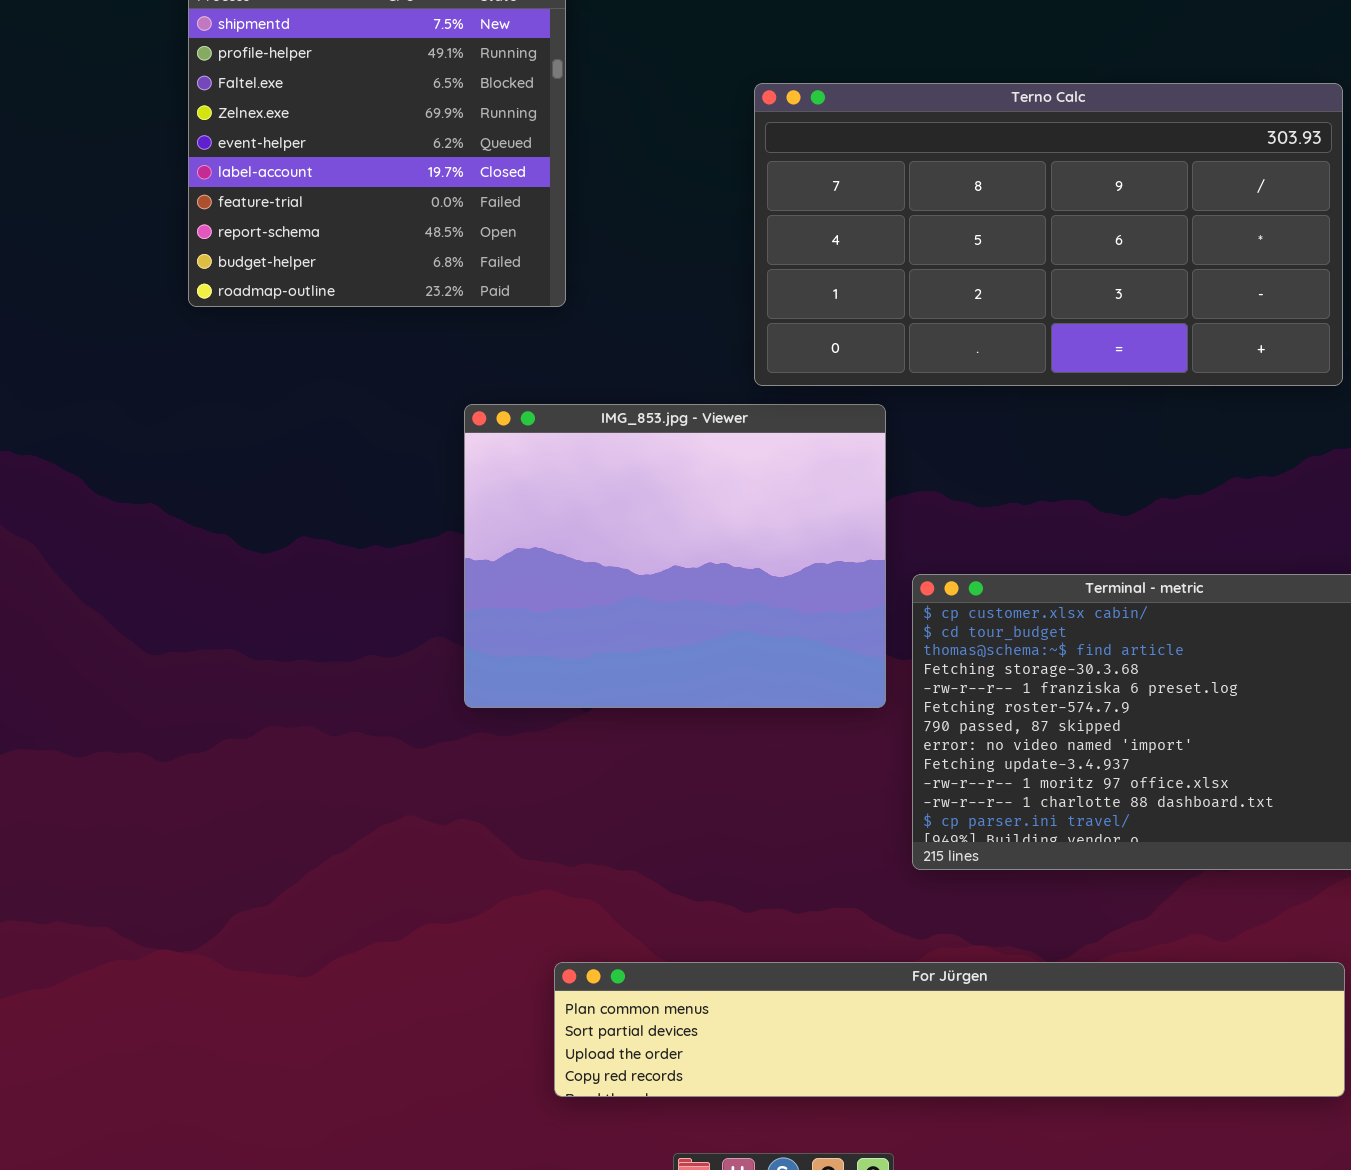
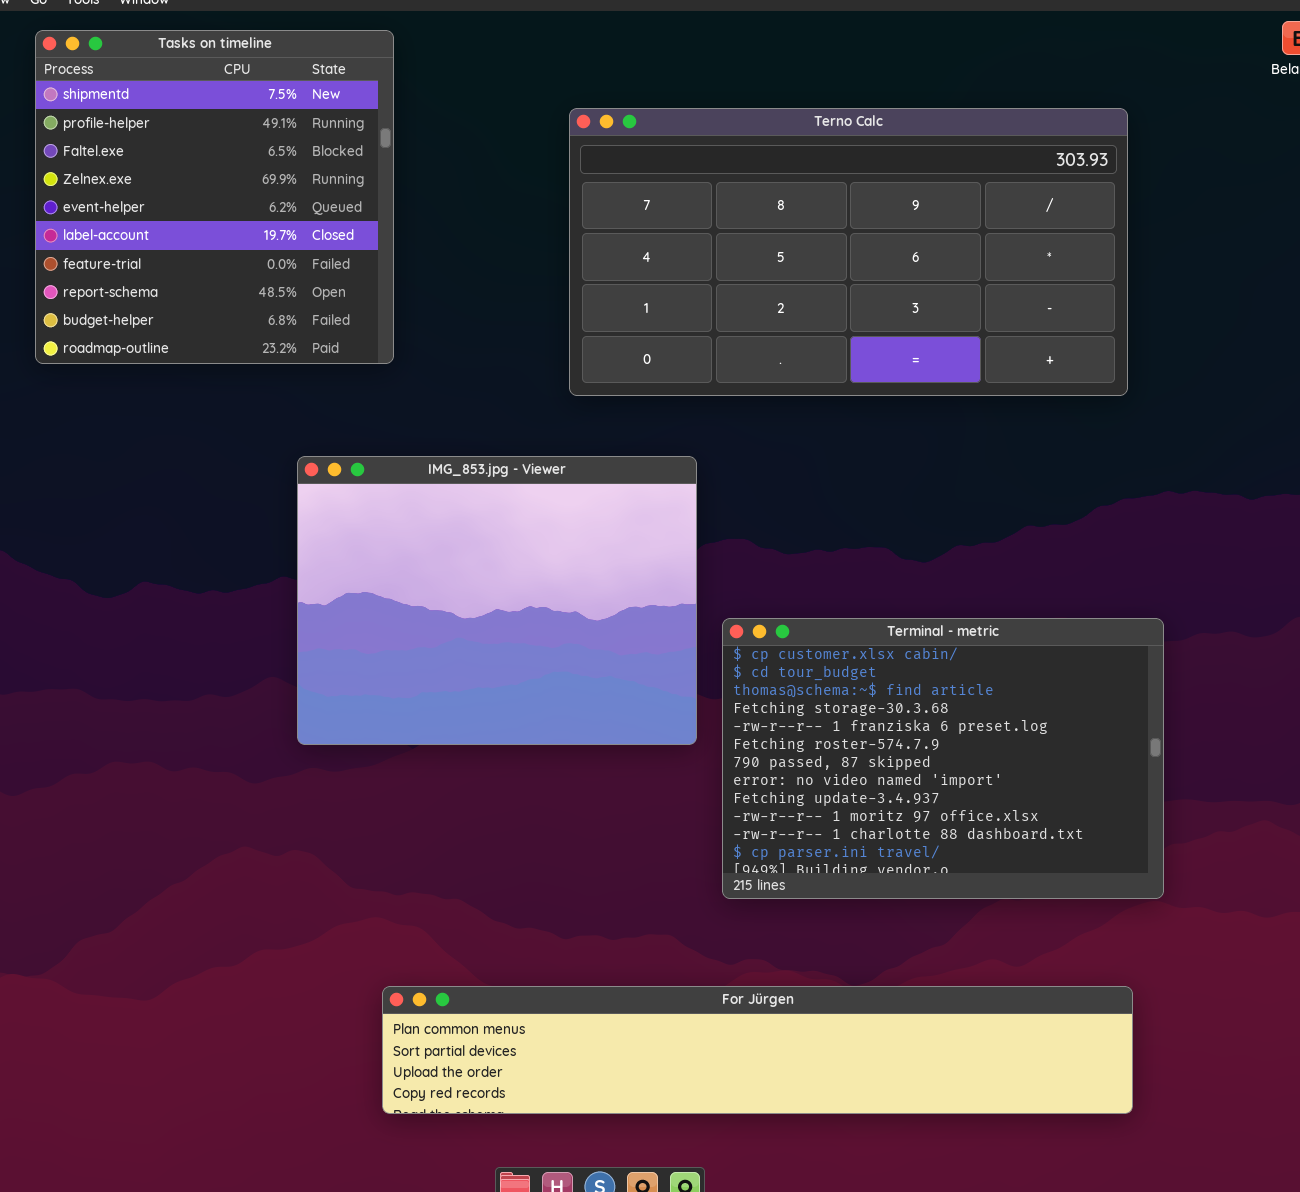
Terno Calc: [754,83,1343,386] -> [569,108,1128,396], moved

